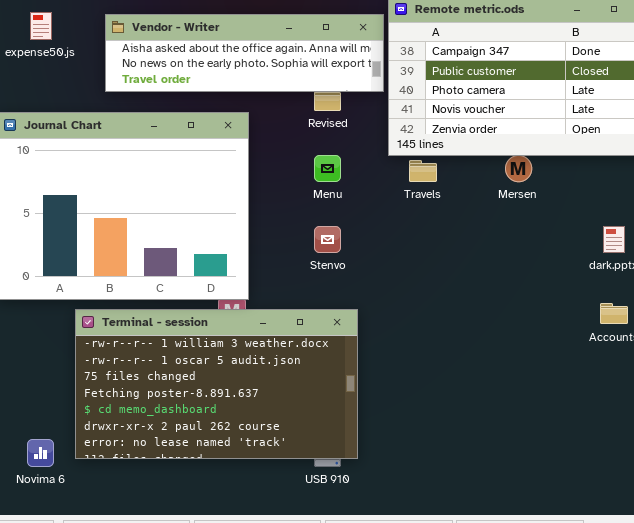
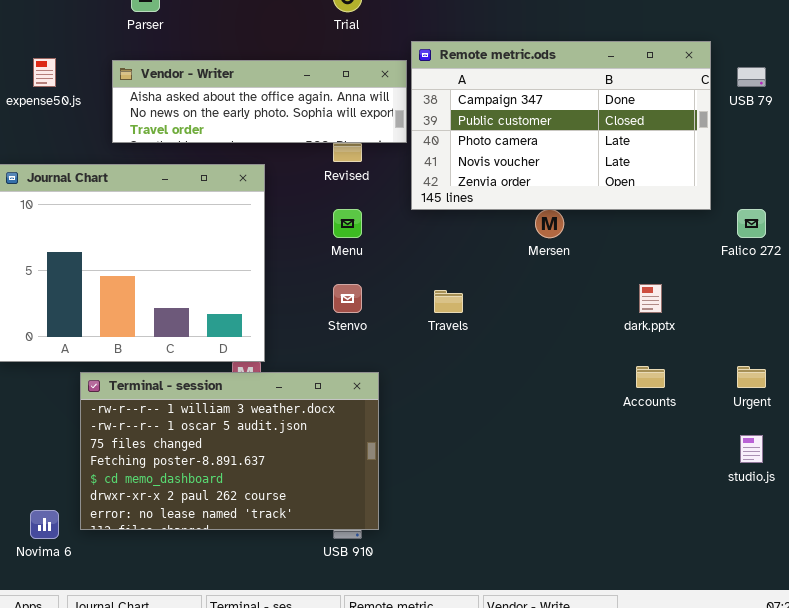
Travels: [409,160,437,182] -> [434,290,463,313], moved

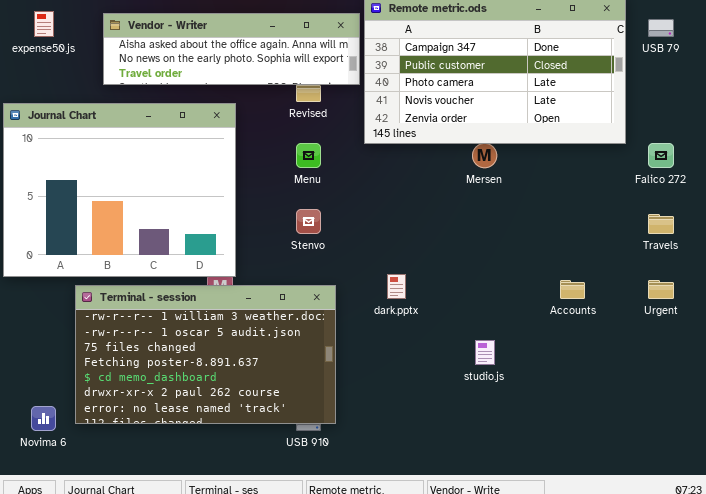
dark.pptx: [639,284,662,313] -> [387,274,406,299], moved
Travels: [434,290,463,313] -> [648,214,674,234], moved
studio.js: [740,435,763,463] -> [475,340,495,365], moved

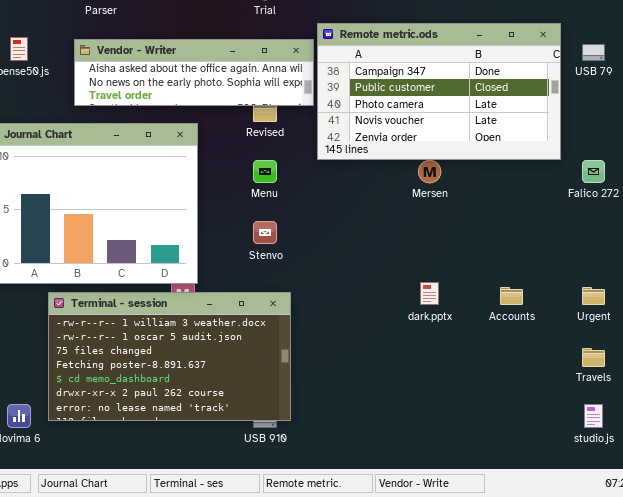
Travels: [648,214,674,234] -> [582,348,605,367], moved
dark.pptx: [387,274,406,299] -> [420,282,439,305], moved
studio.js: [475,340,495,365] -> [584,404,603,428], moved

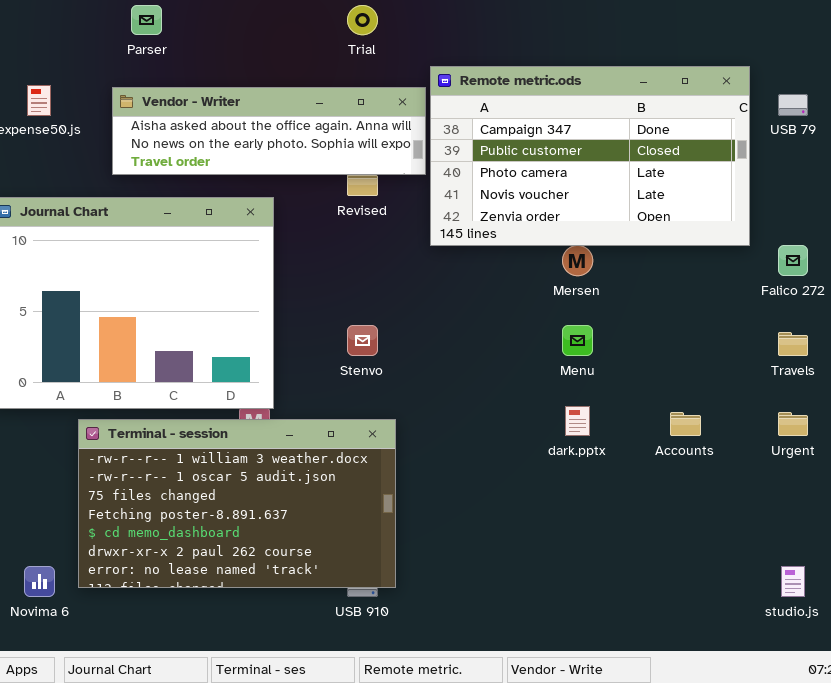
Menu: [253,160,277,183] -> [562,325,593,356], moved
Travels: [582,348,605,367] -> [778,332,808,356], moved

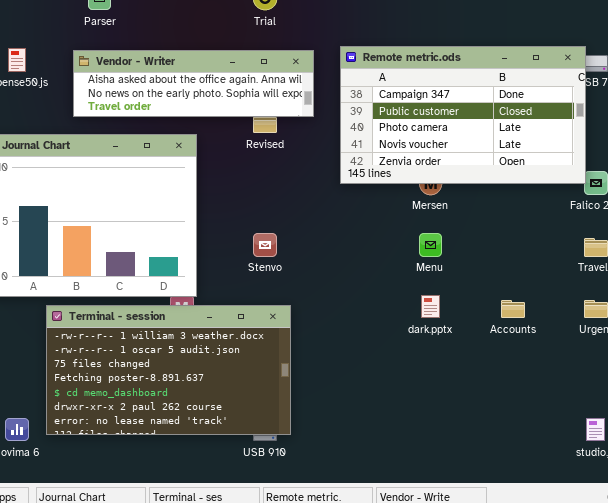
Remote metric.ods: [430,66,750,246] -> [340,46,586,184], moved

